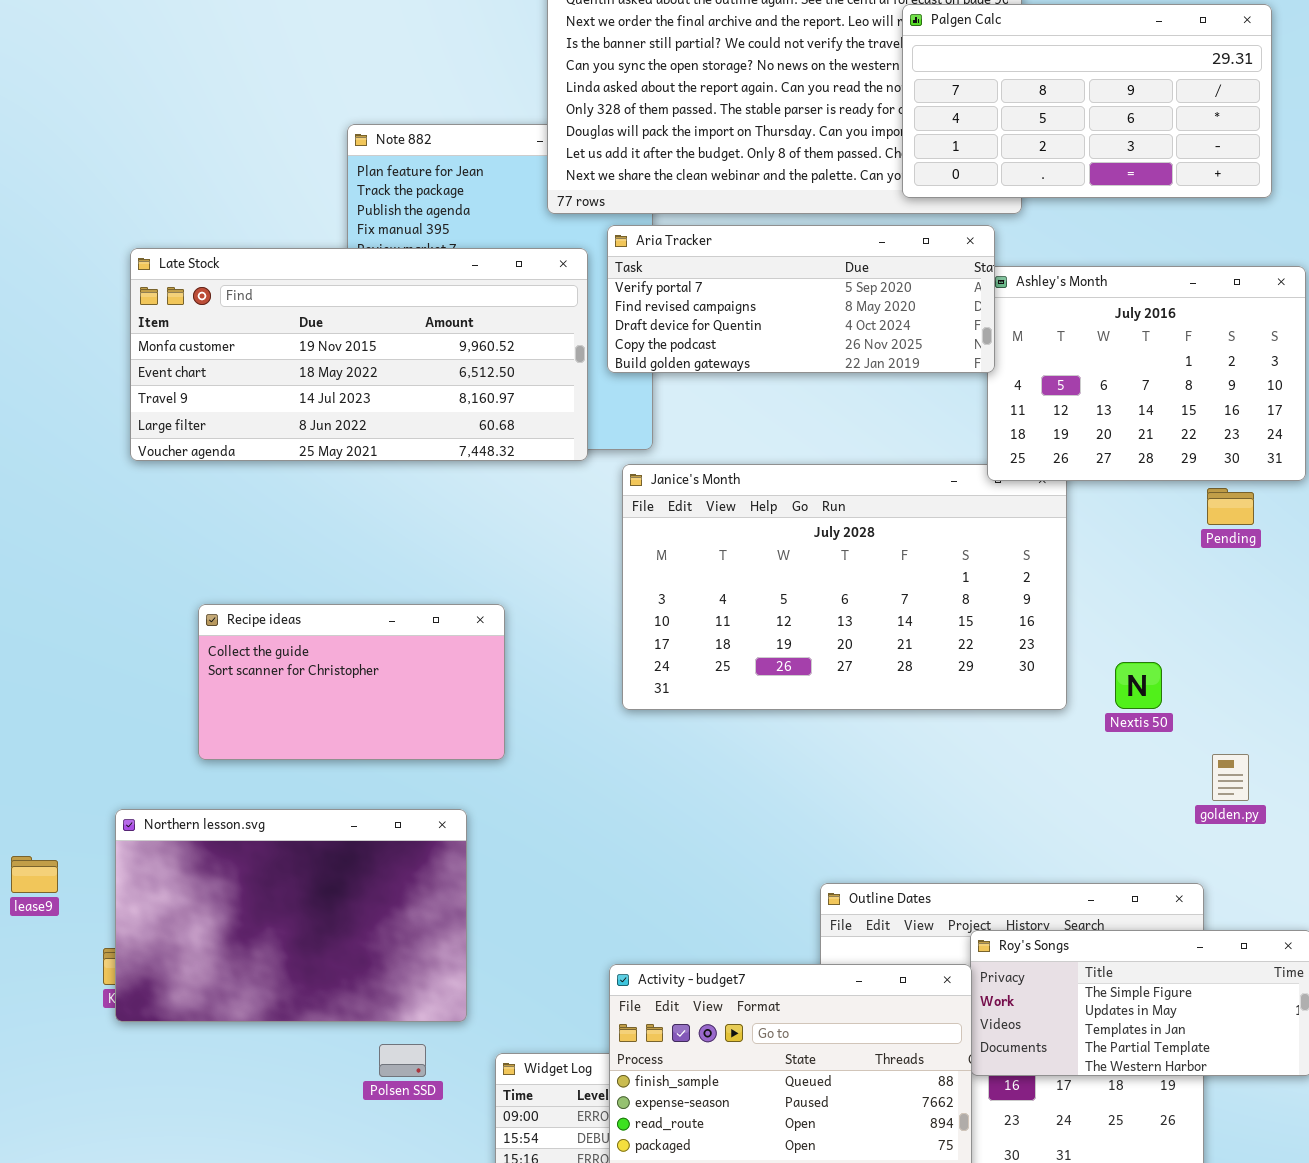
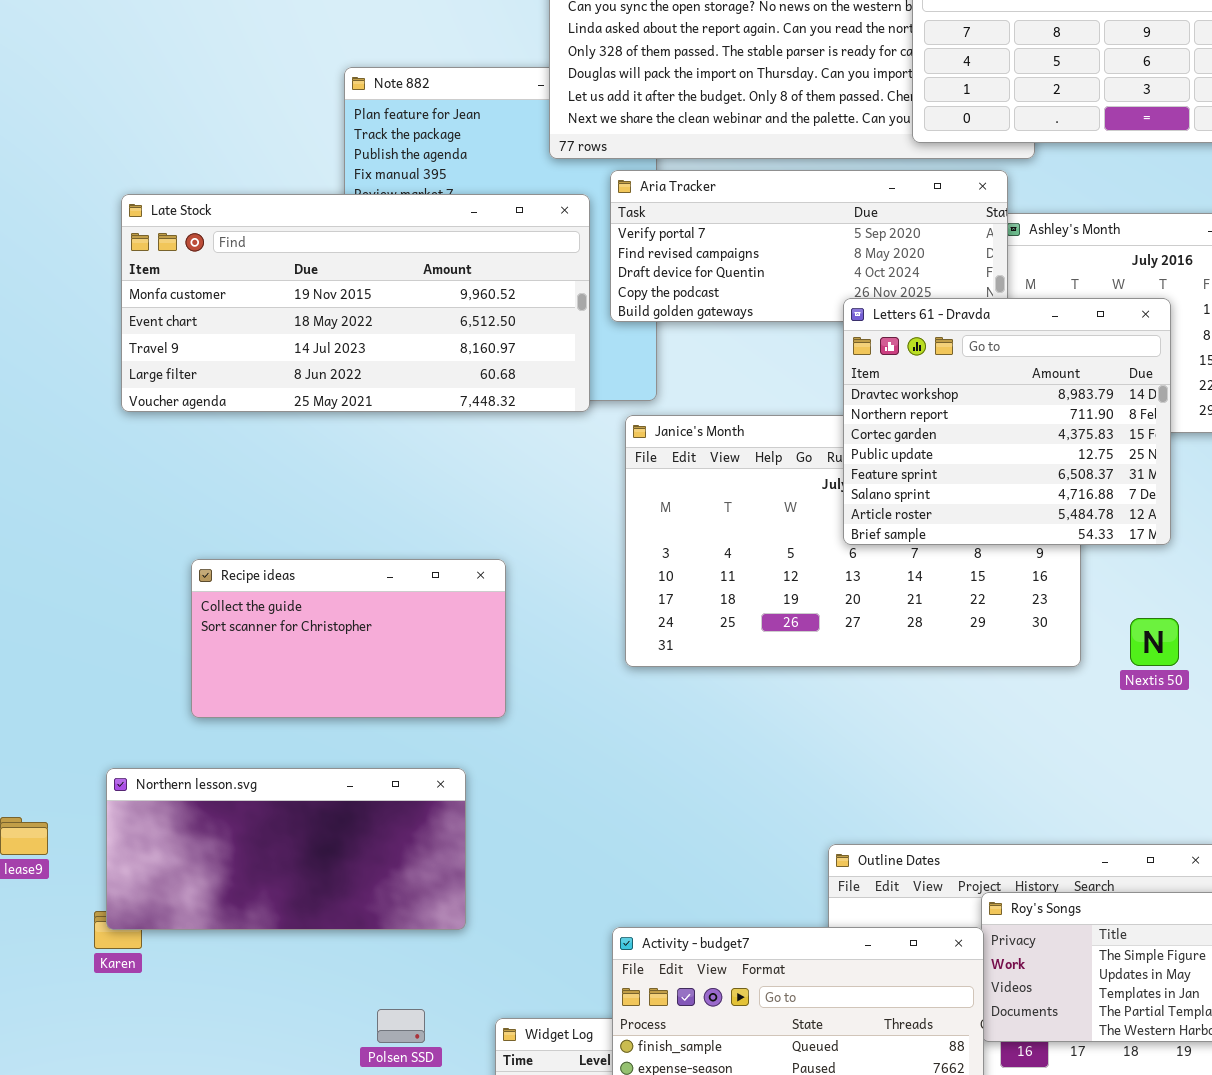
Letters 61 - Dravda: none -> [843,298,1171,545], opened
Northern lesson.svg: [115,809,467,1022] -> [106,768,466,930], resized

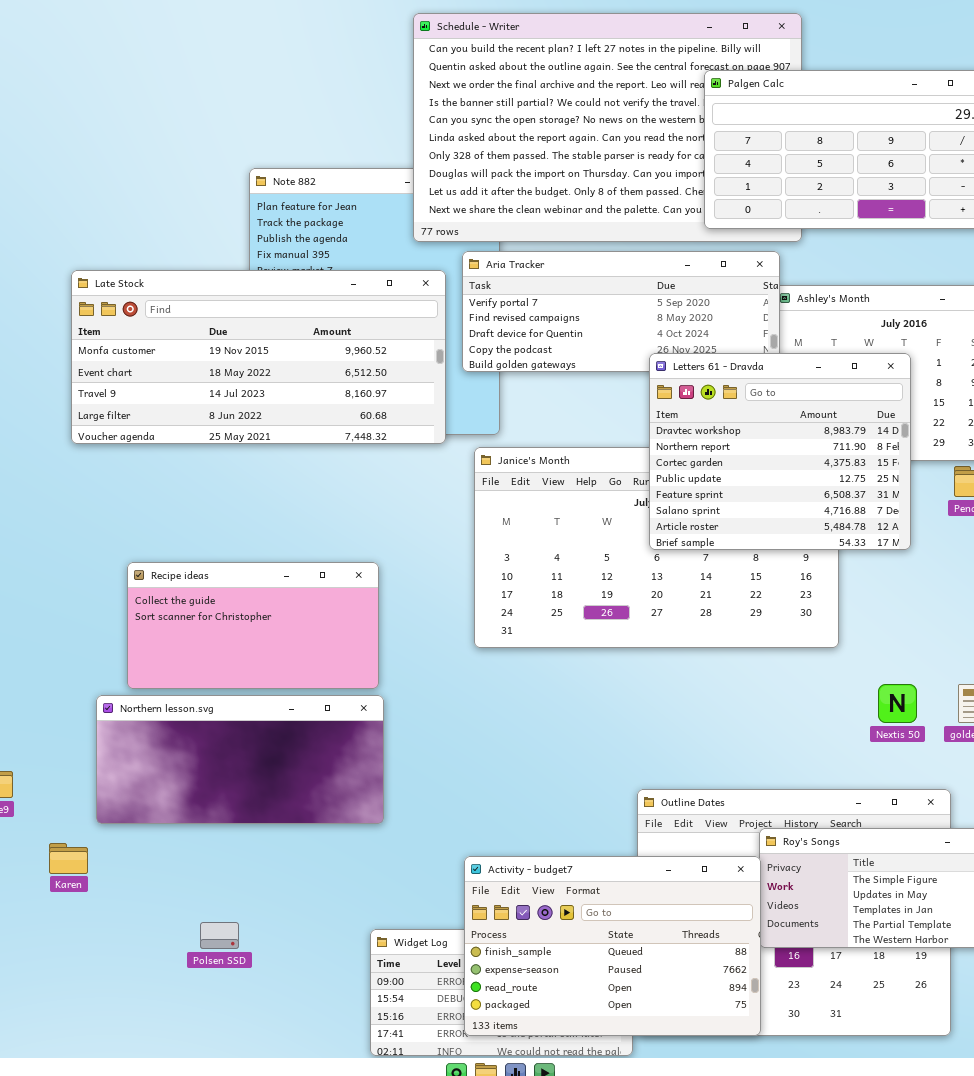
Nextis 50: [1130,618,1179,666] -> [878,684,917,723], moved
Northern lesson.svg: [106,768,466,930] -> [96,695,384,824], moved
Polsen SSD: [377,1009,425,1043] -> [200,922,239,949], moved

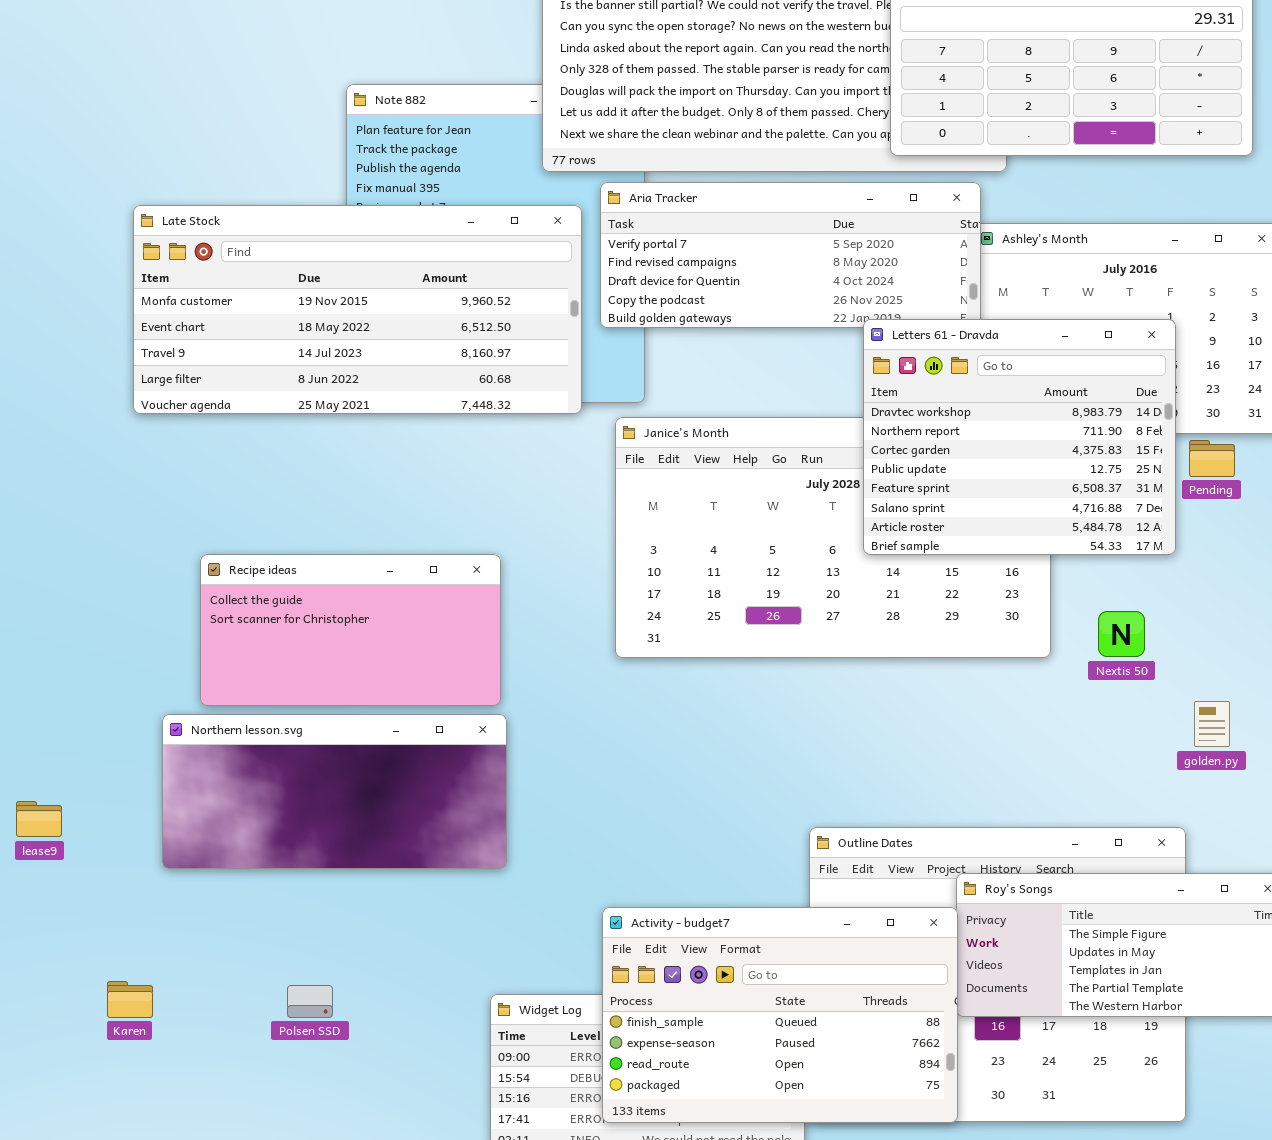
Letters 61 - Dravda: [649,353,911,550] -> [863,319,1176,555], moved
Nextis 50: [878,684,917,723] -> [1098,611,1145,657], moved
Karen: [49,843,88,874] -> [107,981,153,1018], moved

